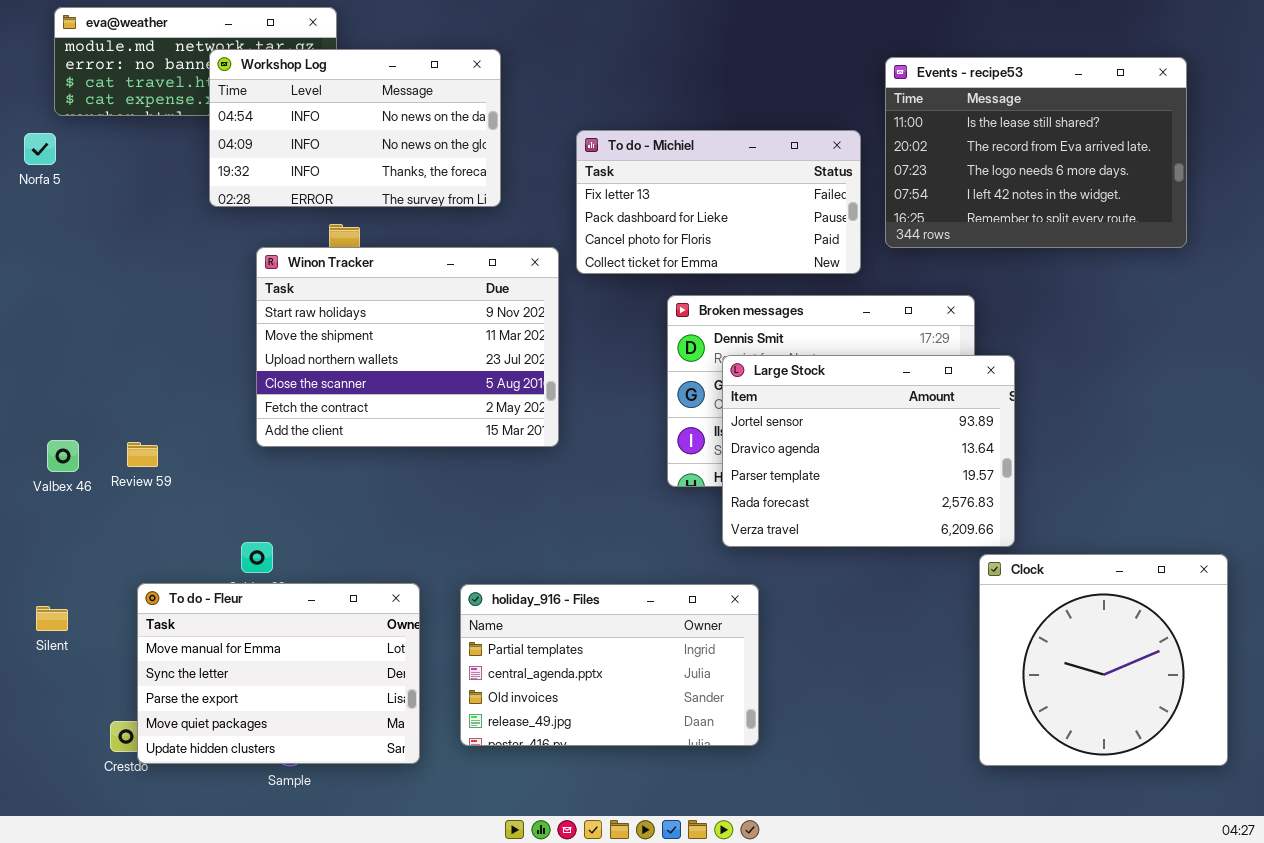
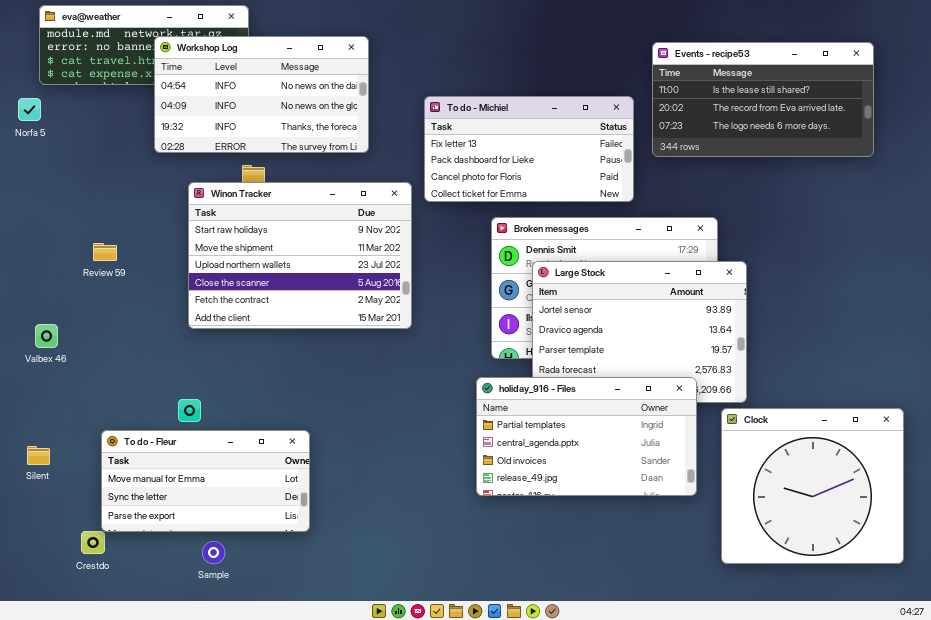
Events - recipe53: [885,57,1187,248] -> [652,42,874,157], resized
Review 59: [127,442,158,467] -> [93,243,117,261], moved
To do - Fleur: [137,583,420,764] -> [101,430,310,532], resized
holiday_916 - Files: [460,584,759,746] -> [476,377,697,496], moved

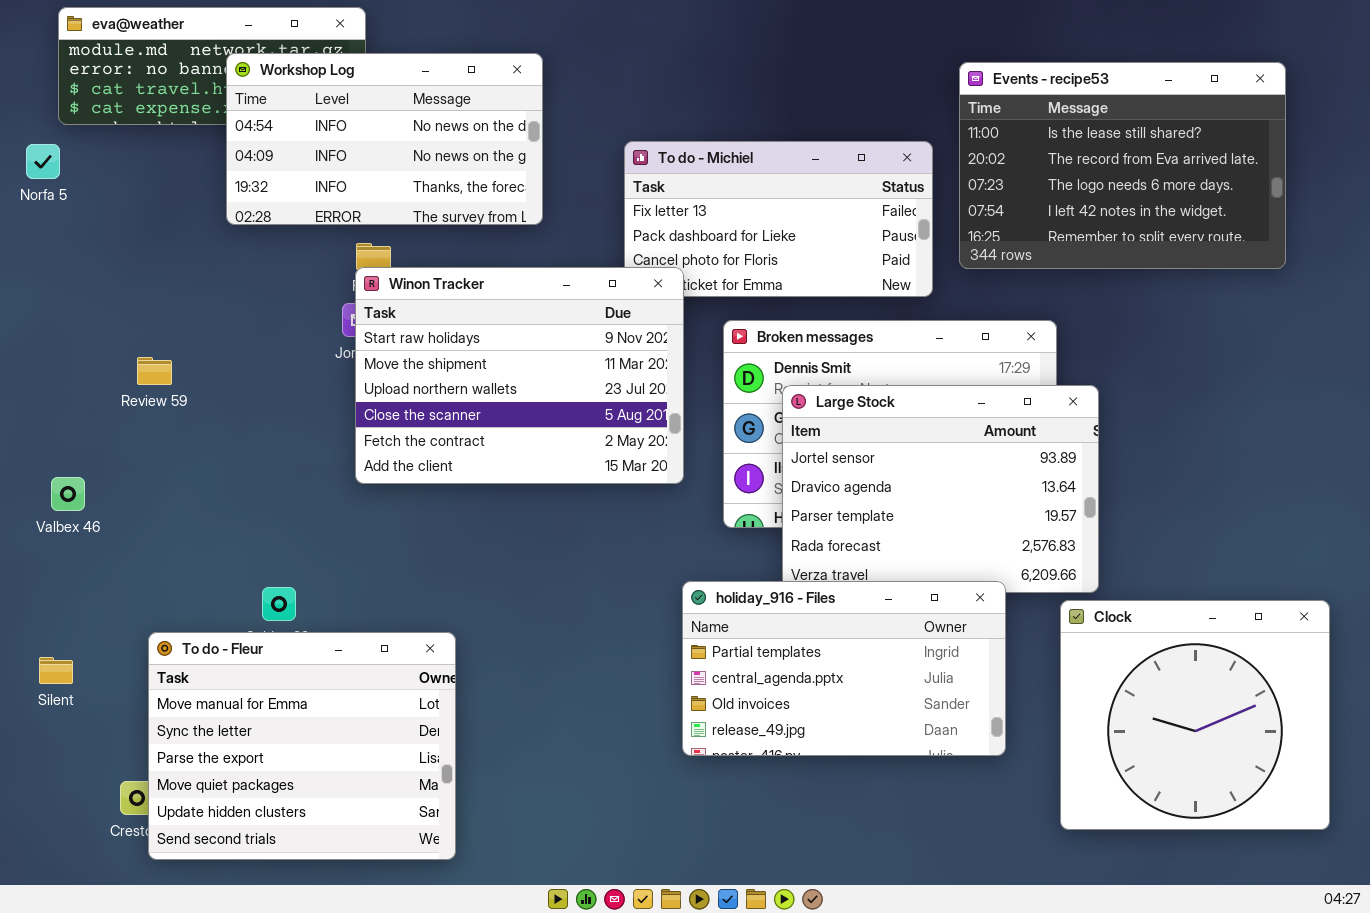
Events - recipe53: [652,42,874,157] -> [959,62,1286,269], resized
Winon Tracker: [188,182,412,329] -> [355,267,684,484], moved
holiday_916 - Files: [476,377,697,496] -> [682,581,1006,756], moved
To do - Fleur: [101,430,310,532] -> [148,632,456,860], resized

